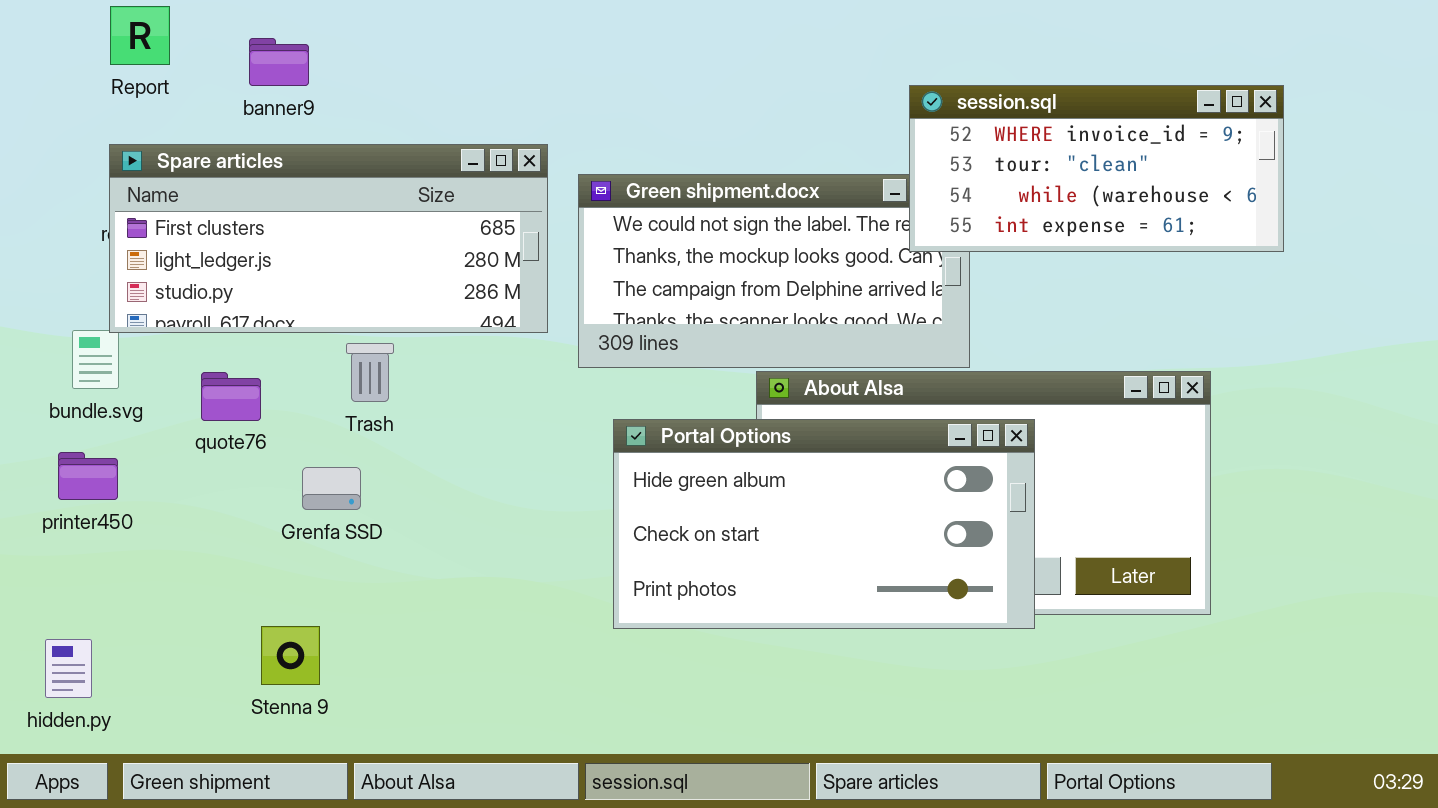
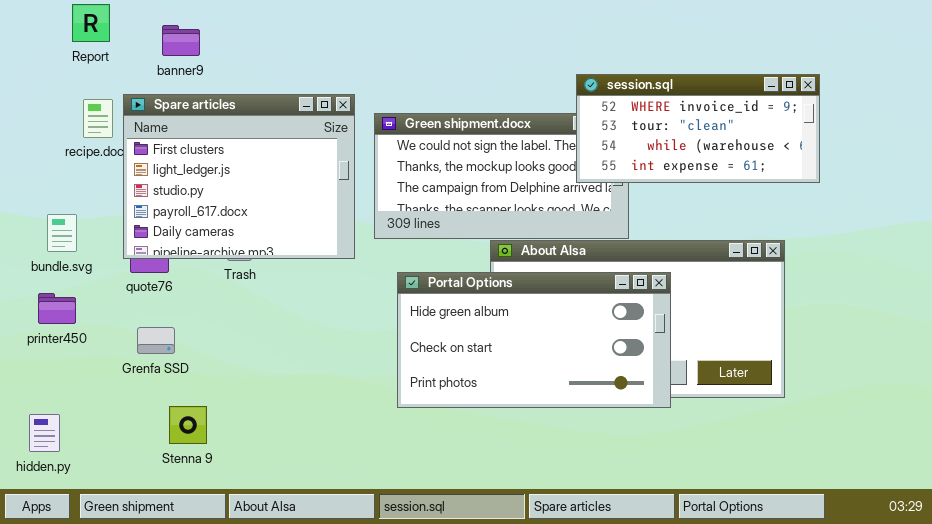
session.sql: [909,85,1284,252] -> [576,74,820,183], moved
Spare articles: [109,144,548,333] -> [123,94,355,259], resized
Grenfa SSD: [302,467,361,510] -> [137,327,175,354], moved

